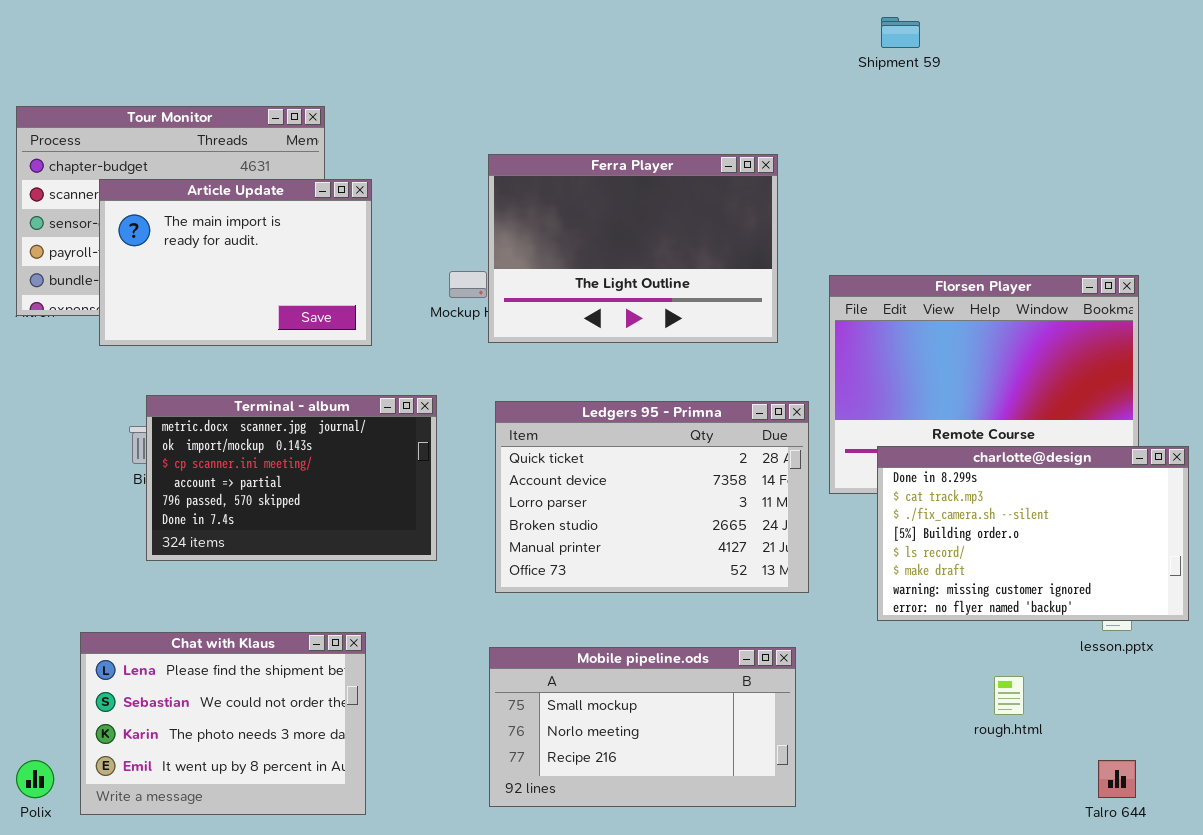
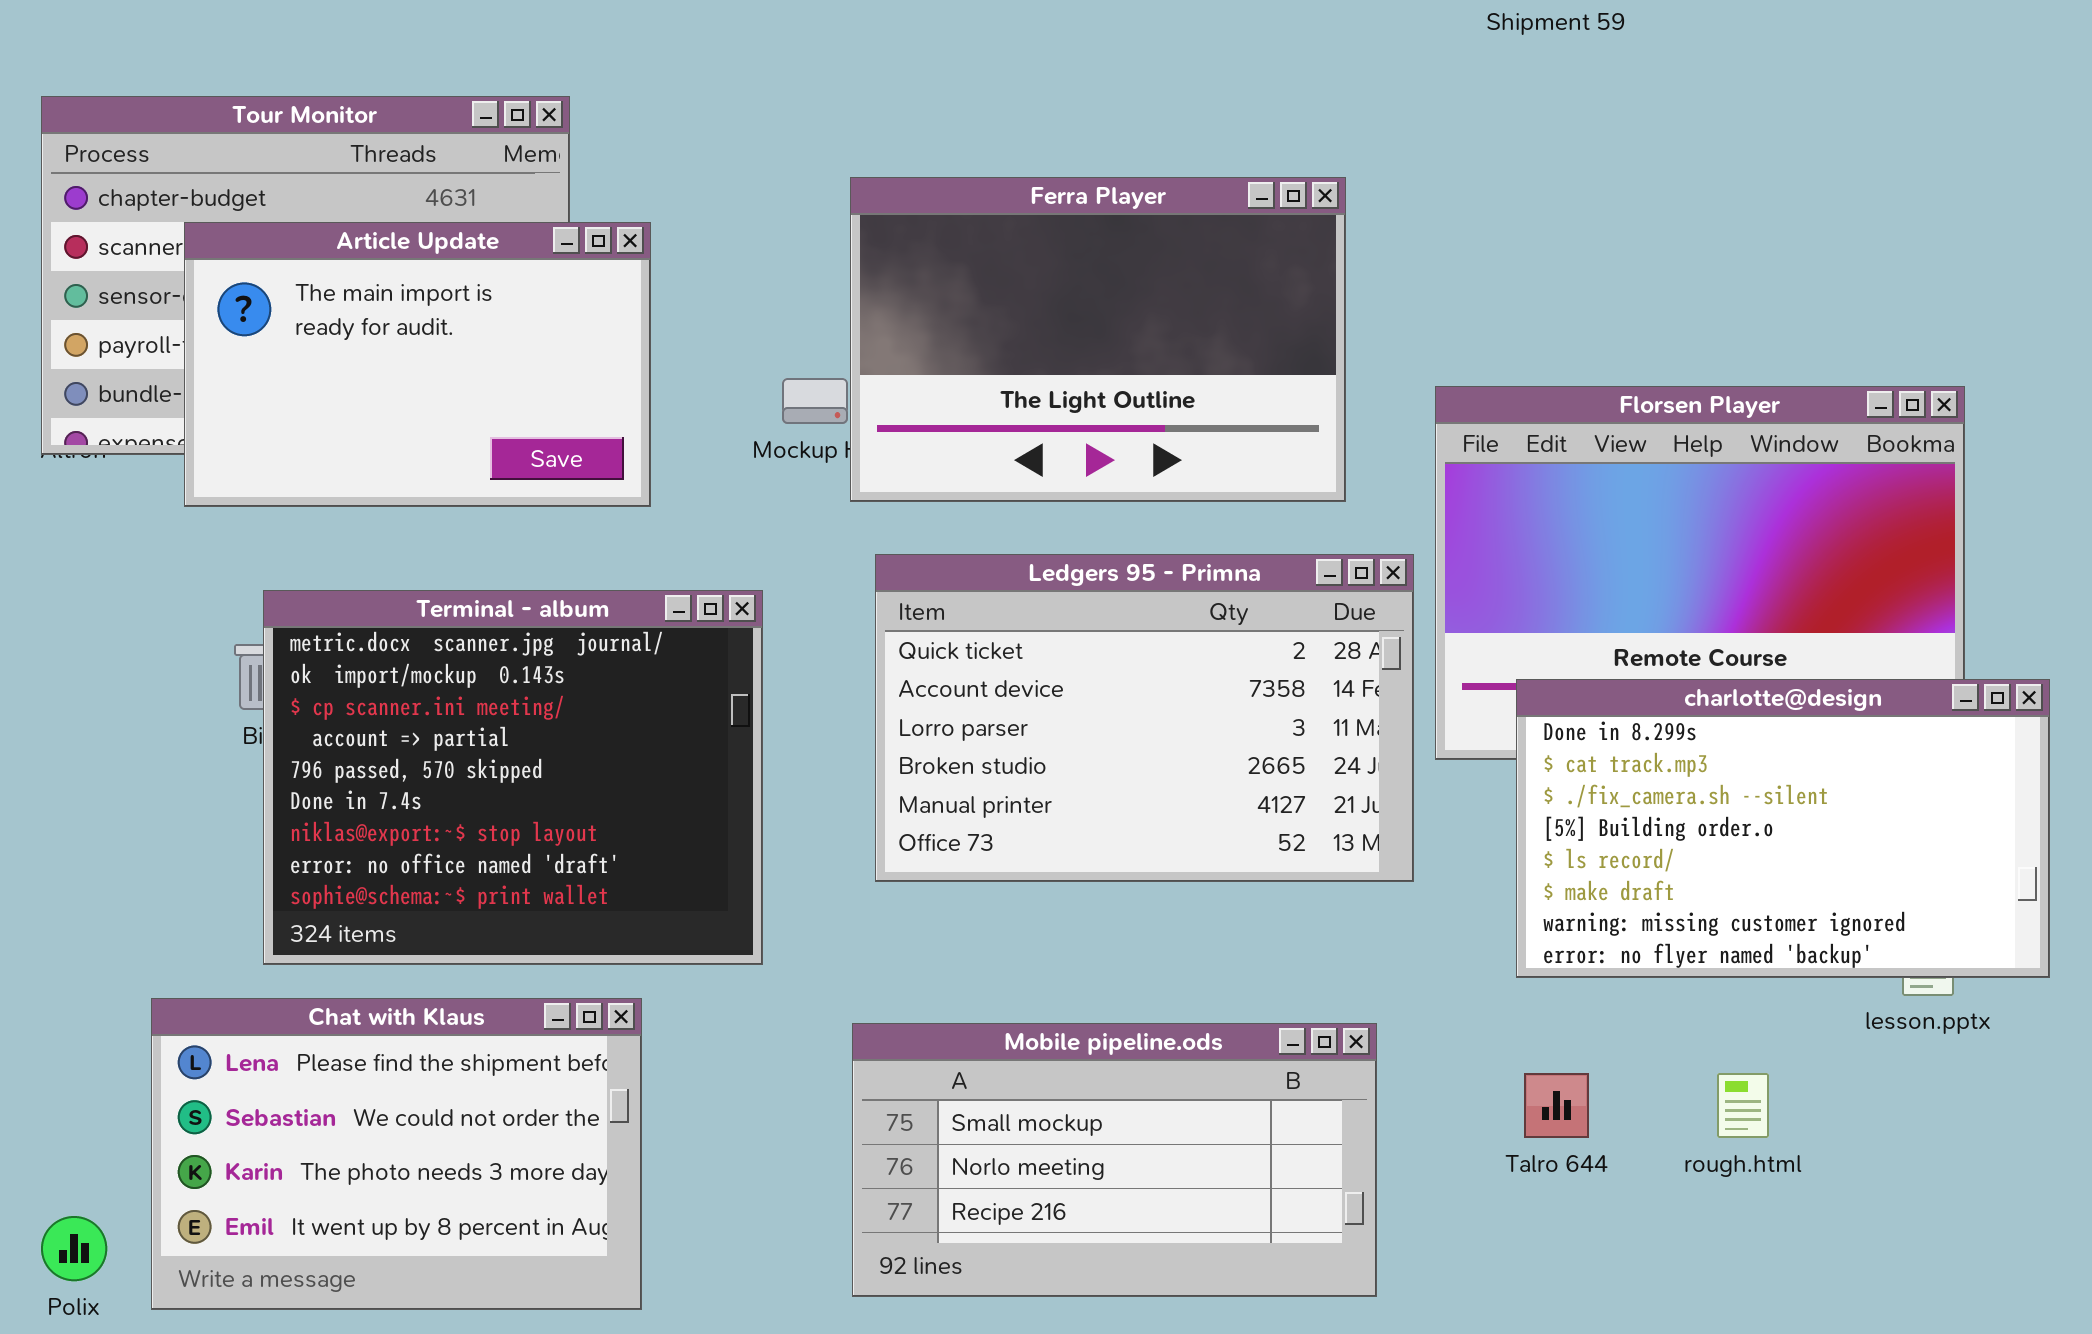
Terminal - album: [146,395,437,561] -> [263,590,763,965], resized
Ledgers 95 - Primna: [495,401,809,593] -> [875,554,1414,882], moved
Talro 644: [1098,760,1136,798] -> [1524,1073,1589,1138], moved

